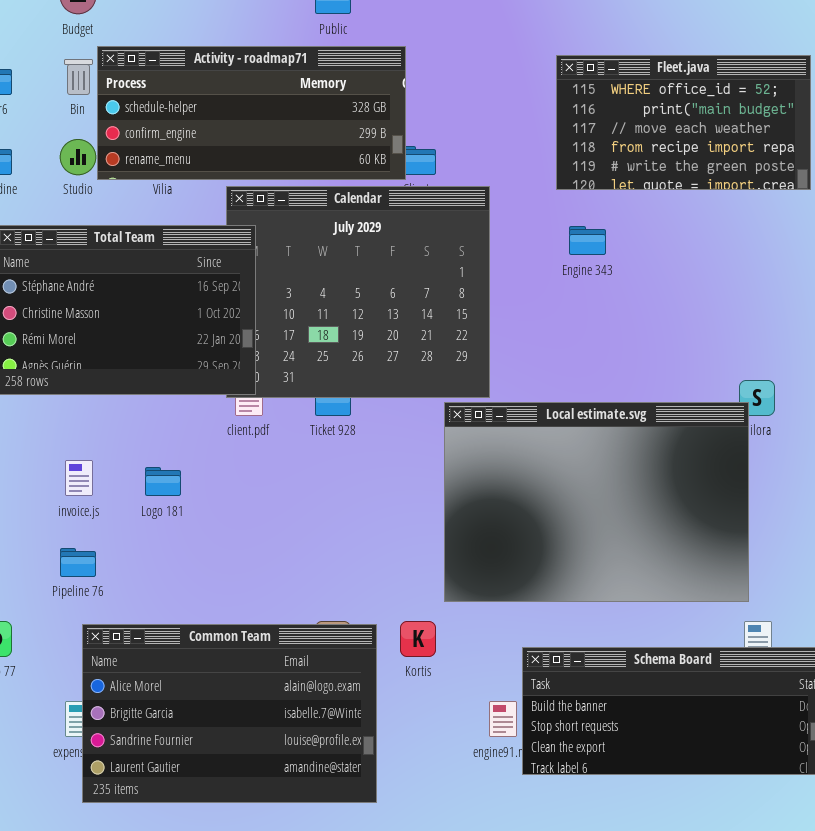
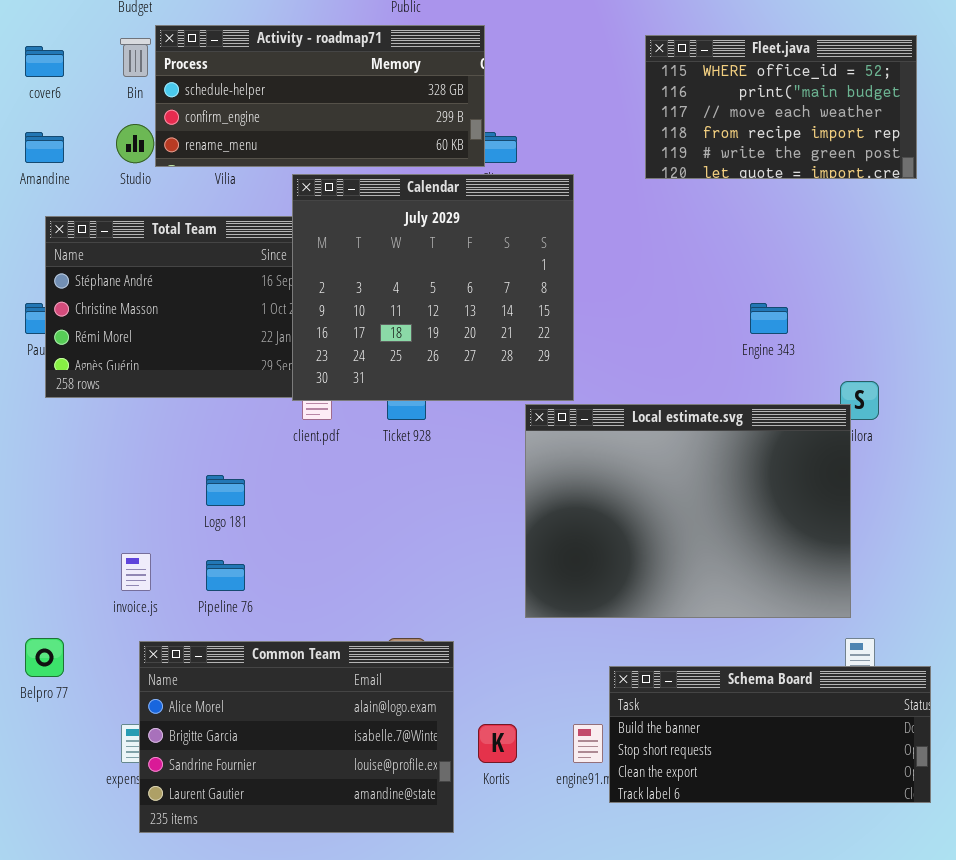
Calendar: [226,186,490,398] -> [292,174,574,401], raised
Engine 343: [569,226,606,255] -> [750,303,788,334], moved
invoice.js: [65,460,93,496] -> [121,553,151,591], moved
Pipeline 76: [60,548,96,577] -> [206,560,245,591], moved
Kortis: [400,621,436,657] -> [478,724,517,763], moved

